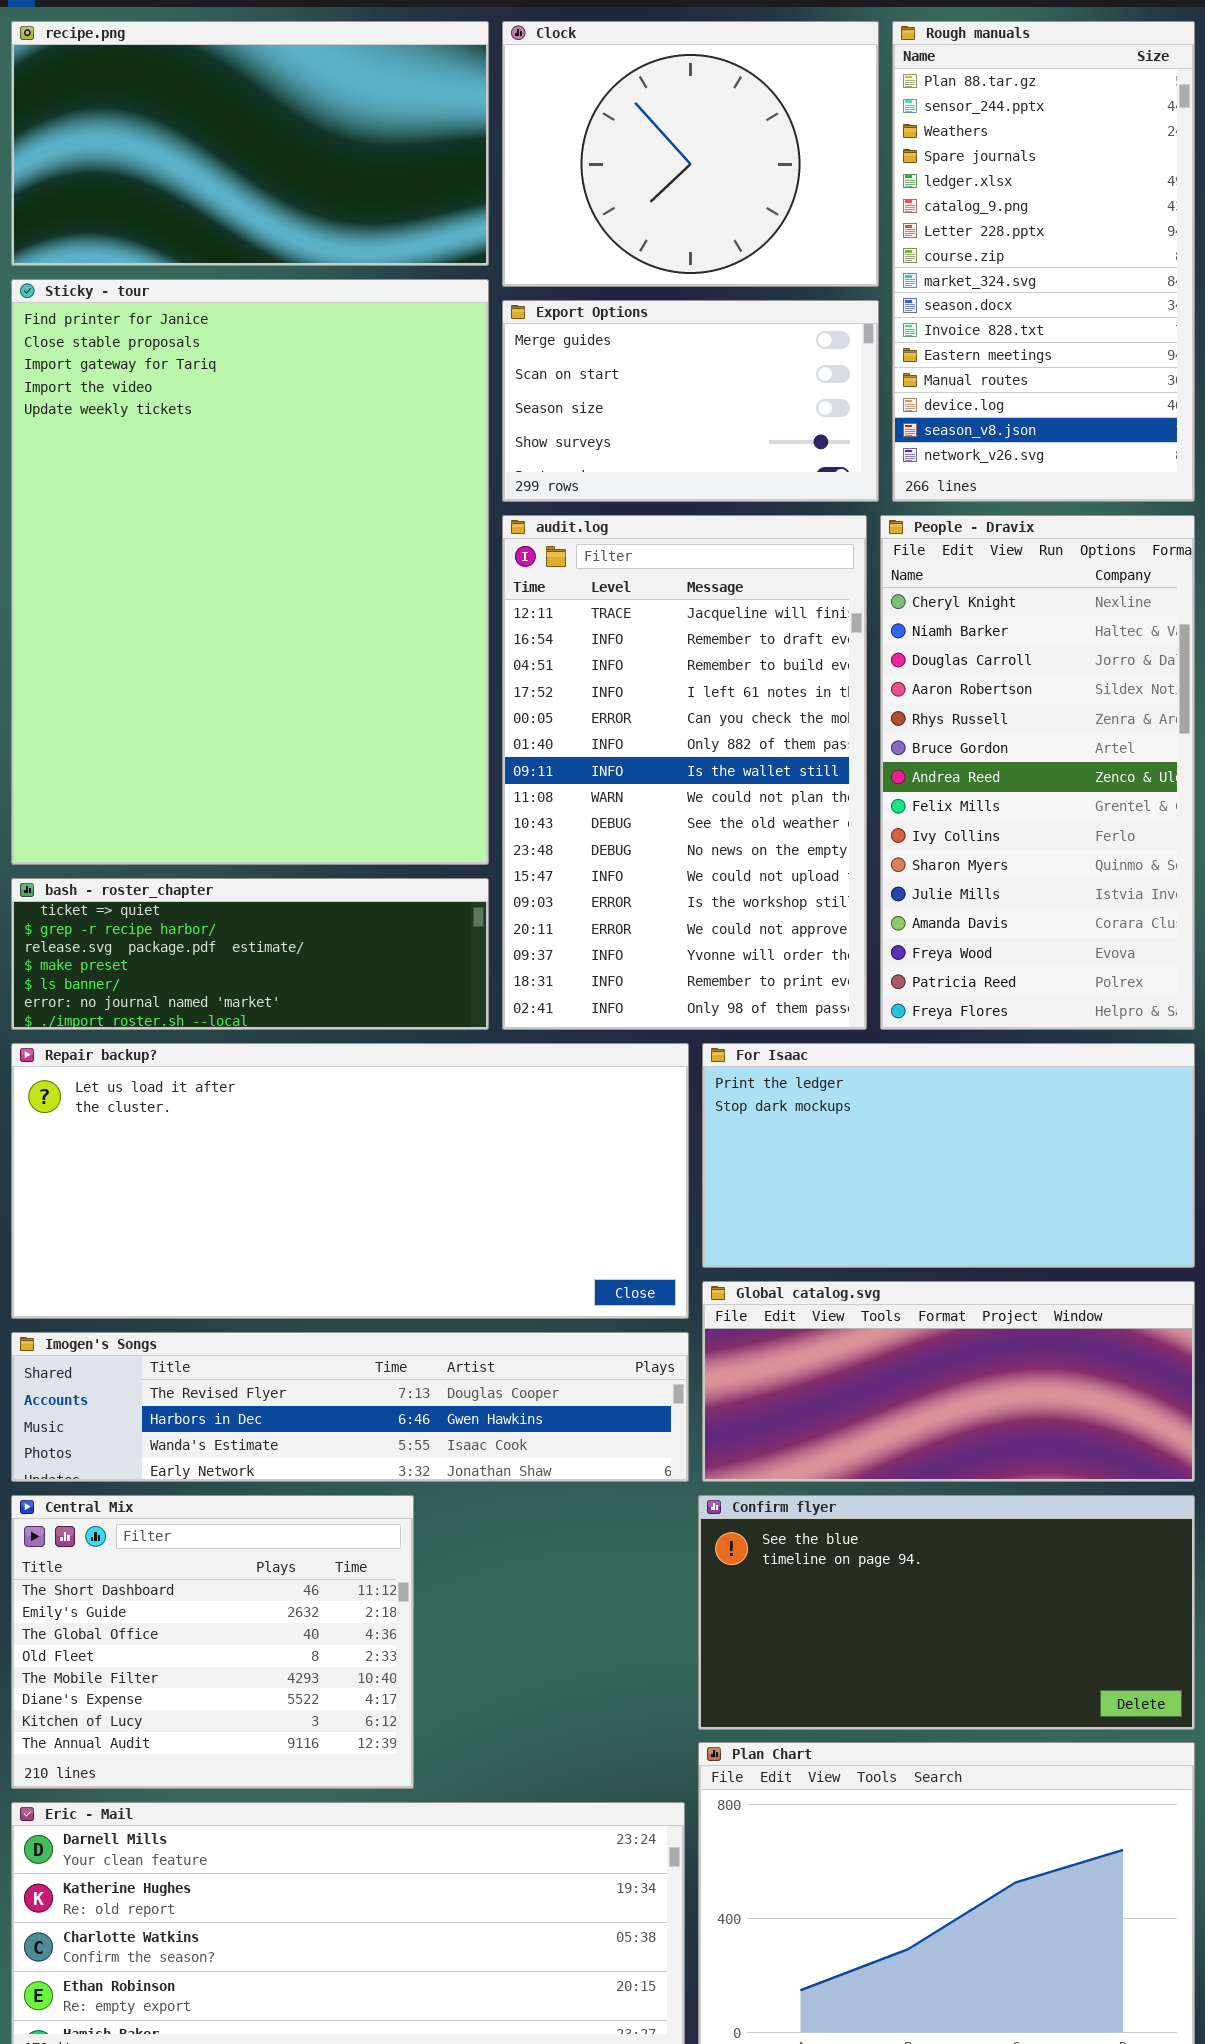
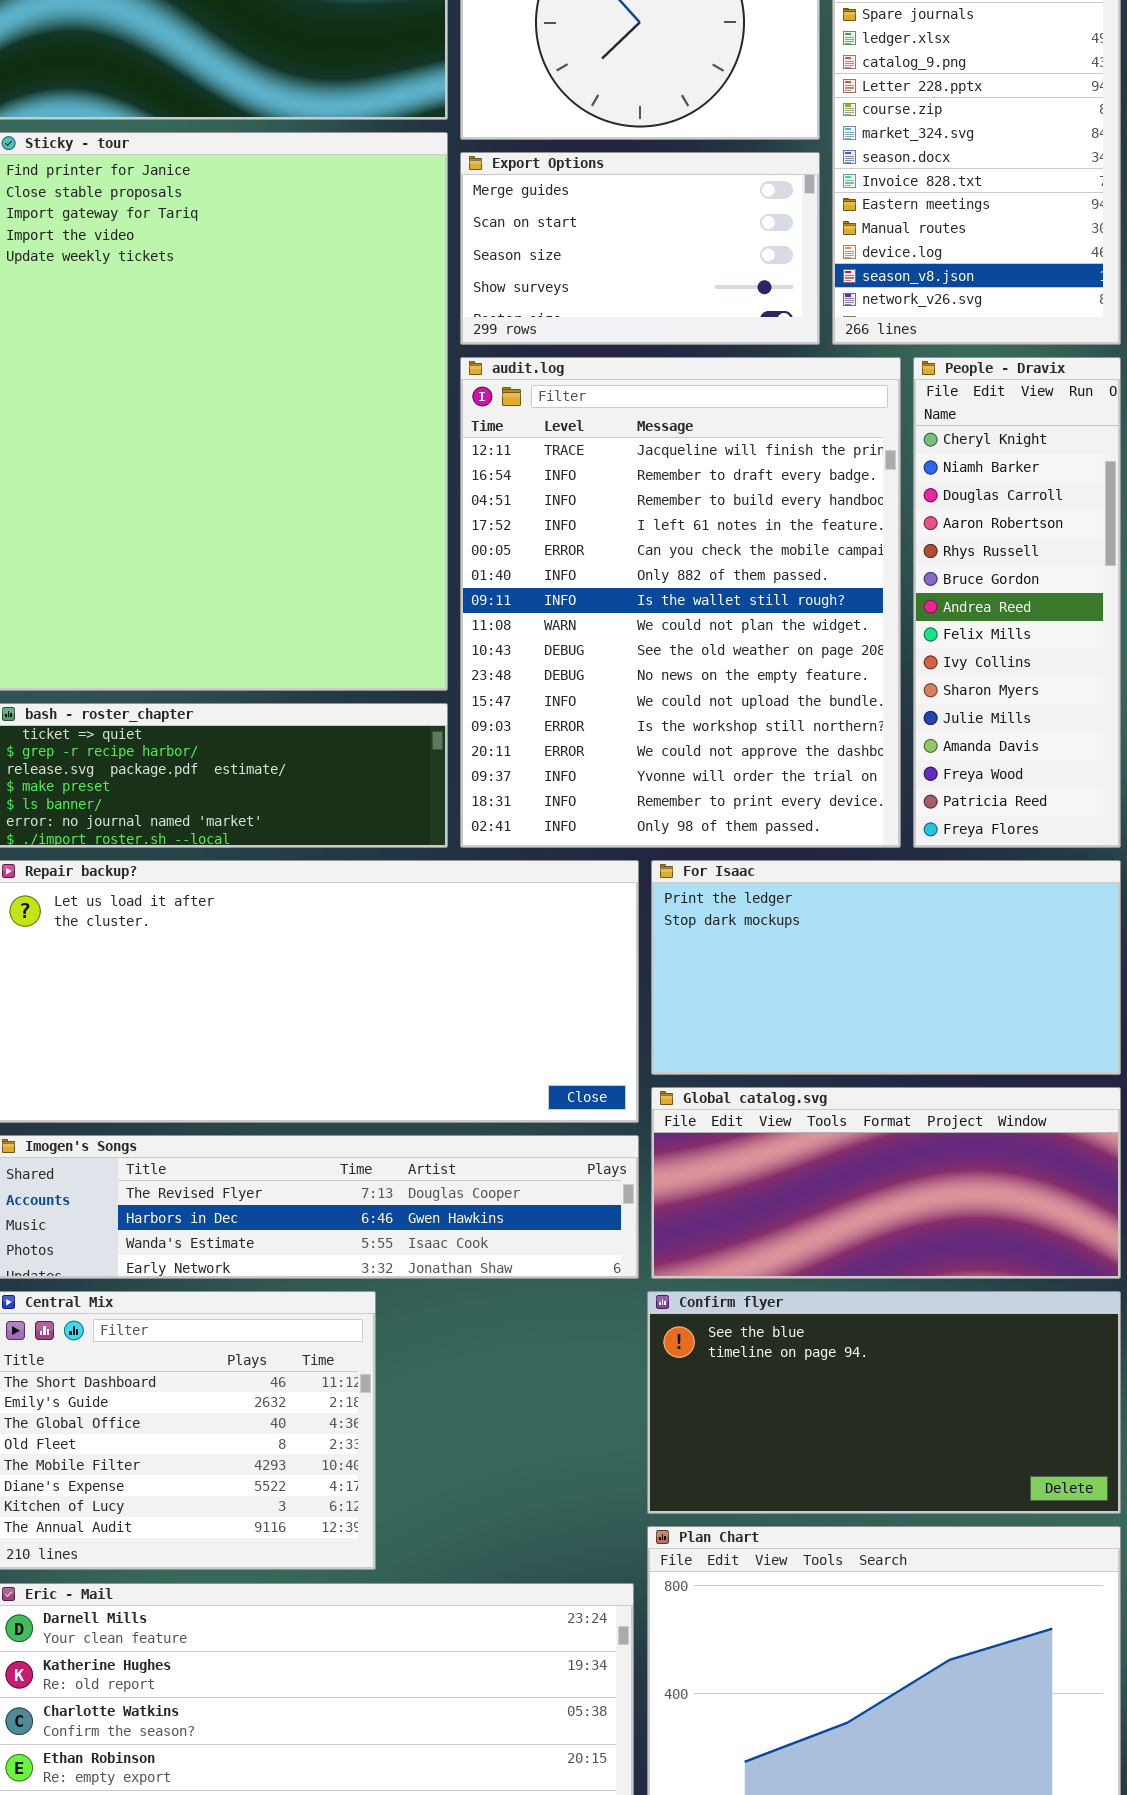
audit.log: [502,515,867,1030] -> [460,357,901,848], resized
People - Dravix: [880,515,1195,1030] -> [913,357,1121,848], resized

